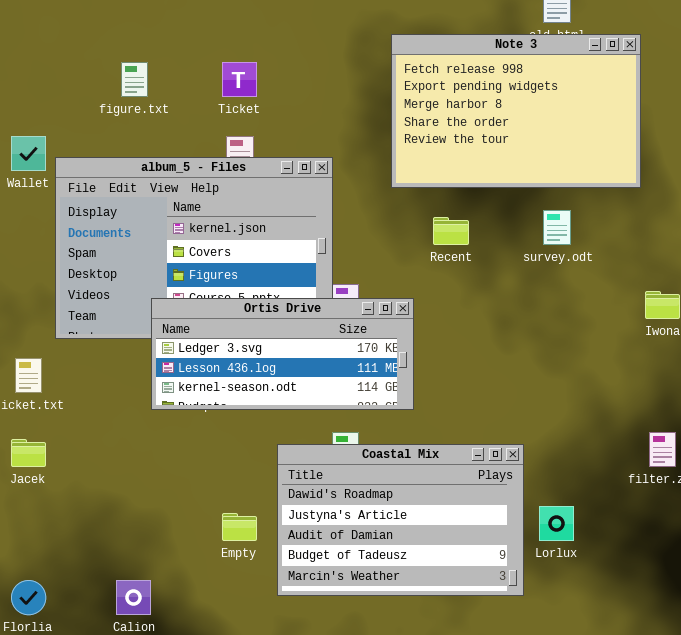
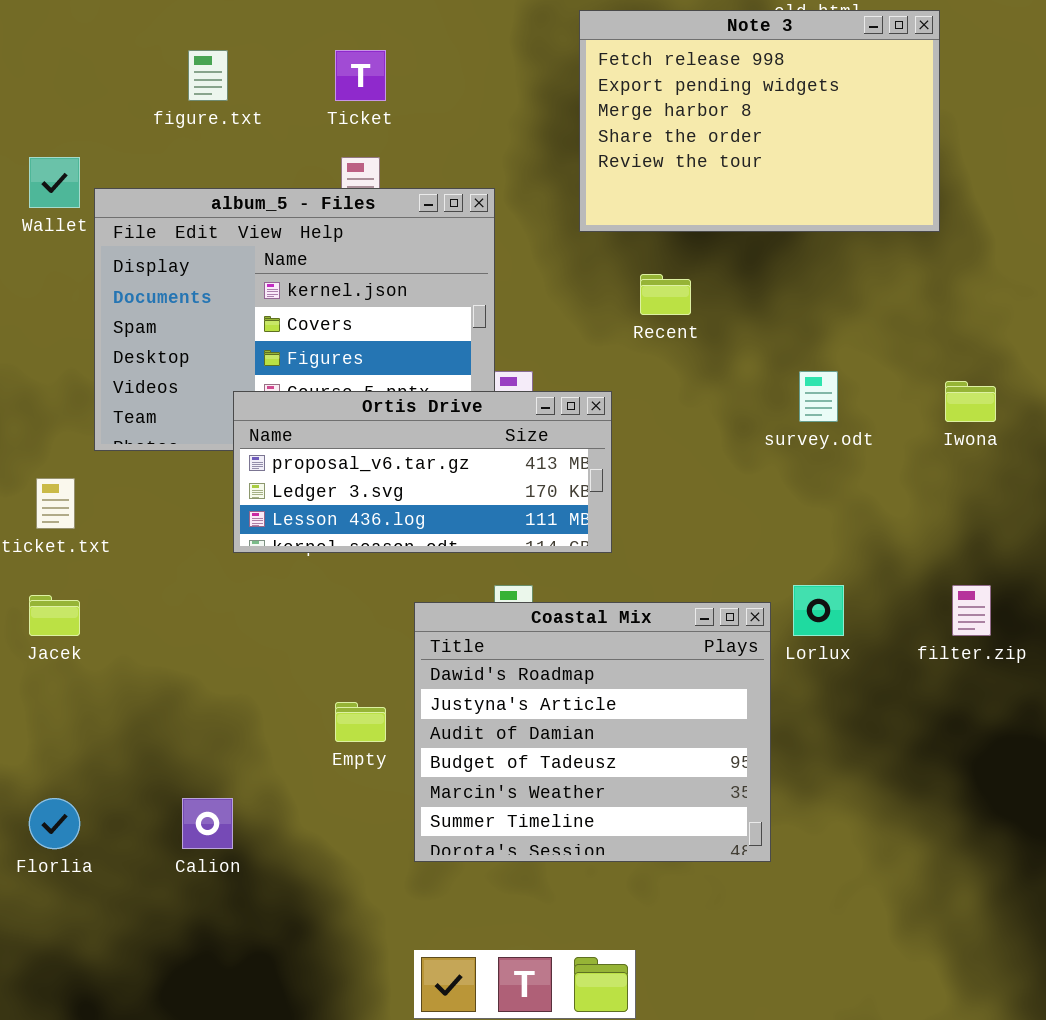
survey.odt: [543,210,571,245] -> [799,371,838,422], moved
Ortis Drive: [151,298,414,410] -> [233,391,612,553], scrolled up 1 row
Coastal Mix: [277,444,524,596] -> [414,602,771,862], resized
Lorlux: [539,506,574,541] -> [793,585,844,636], moved

